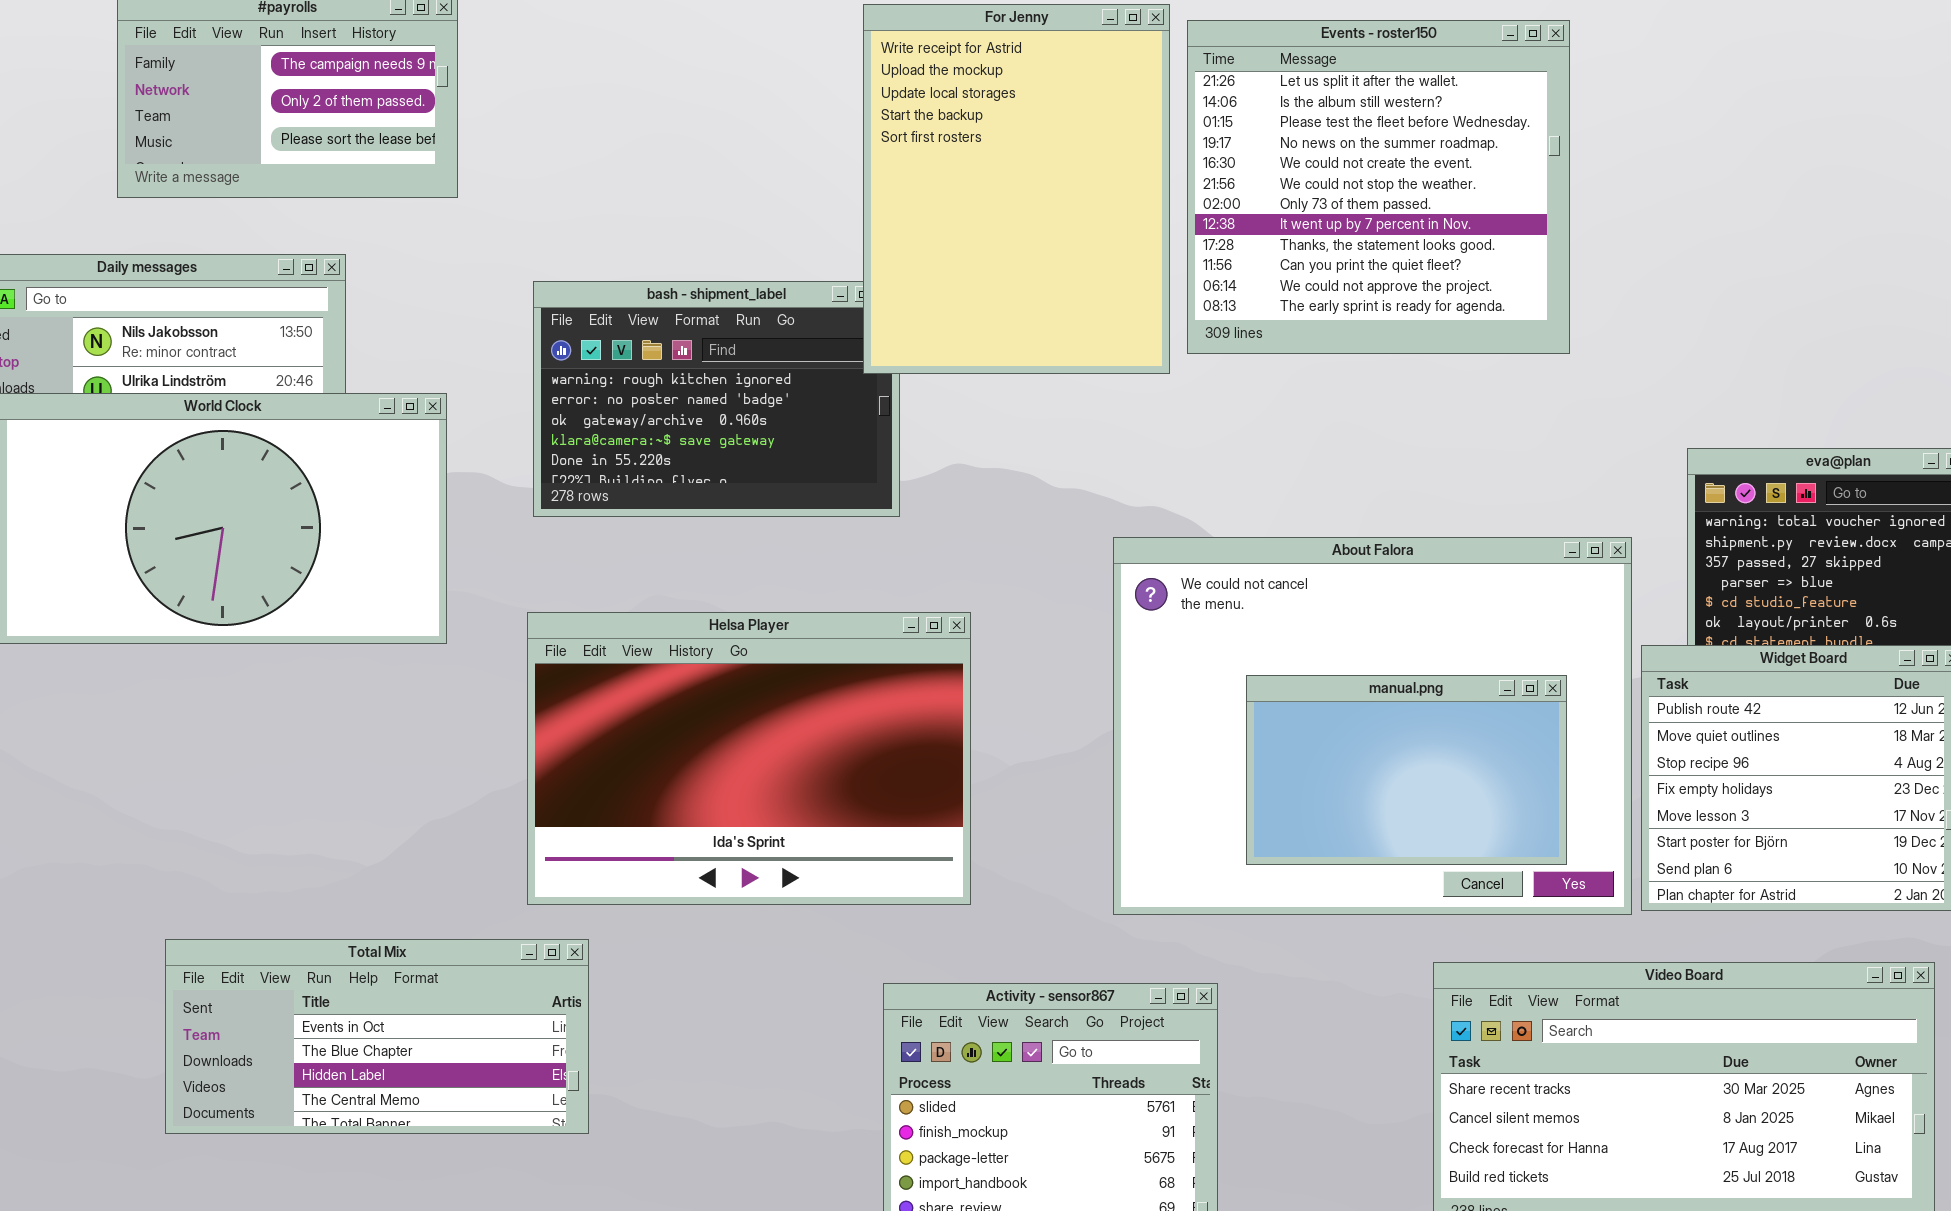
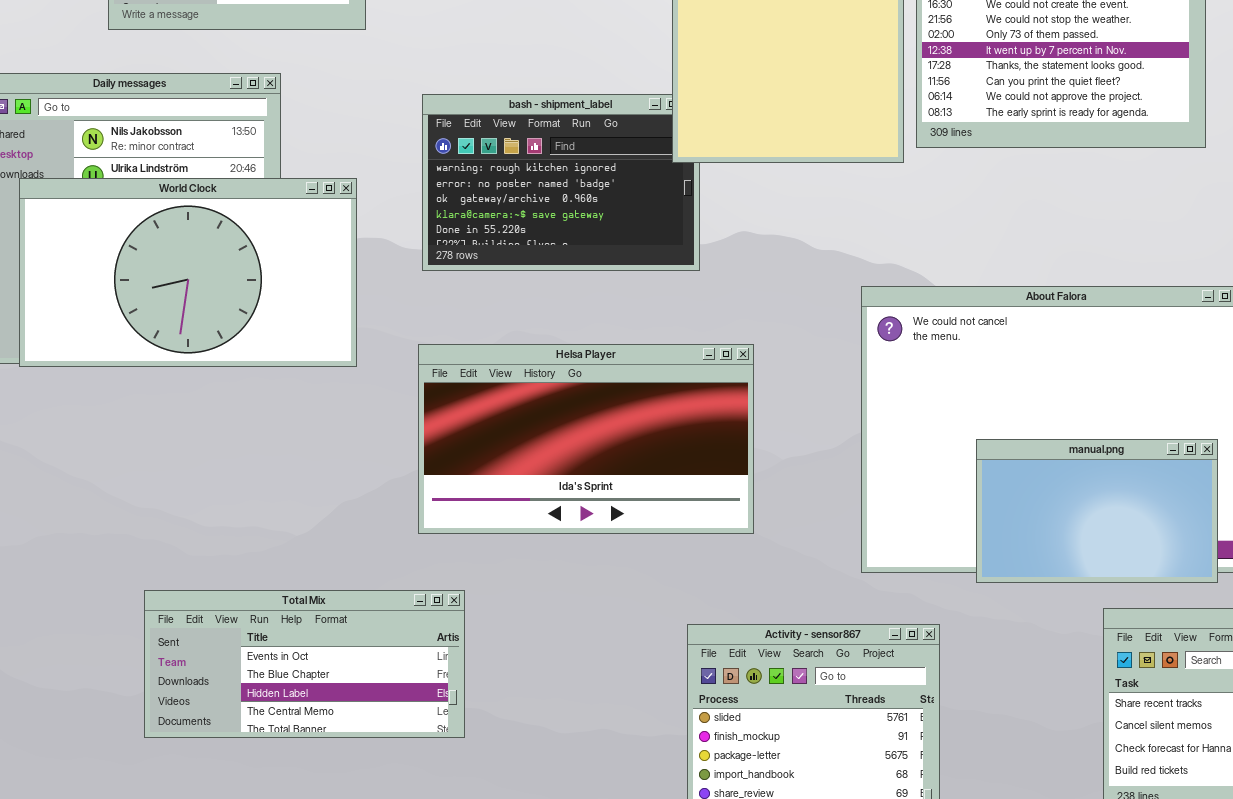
Helsa Player: [527,612,971,905] -> [418,344,754,534], resized
manual.png: [1246,675,1567,865] -> [976,439,1218,583], moved

